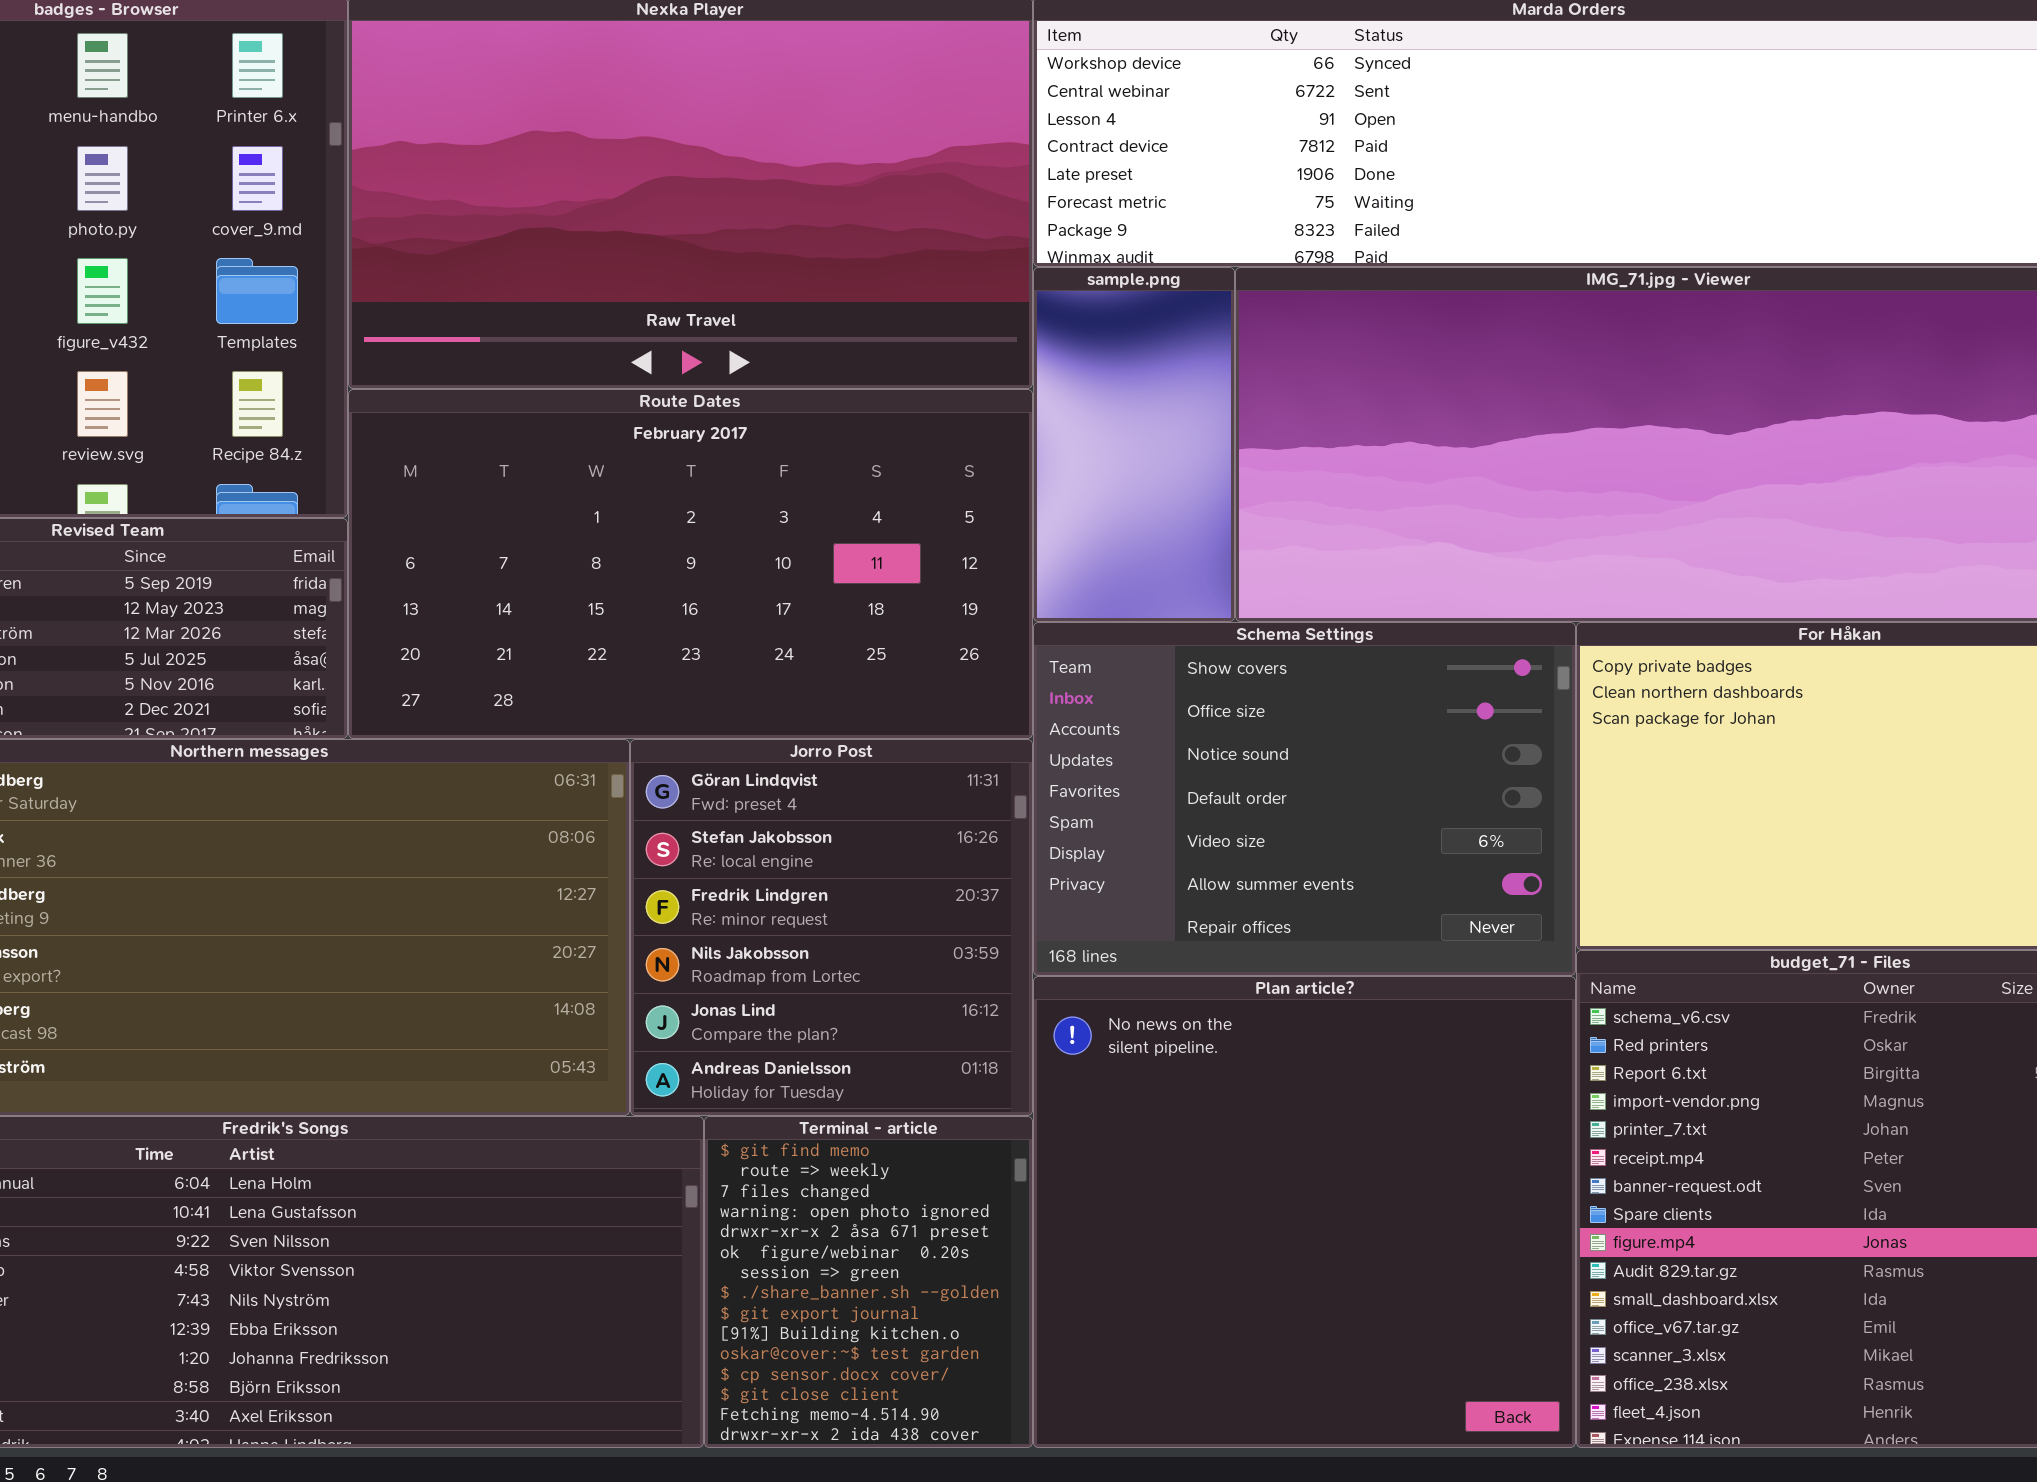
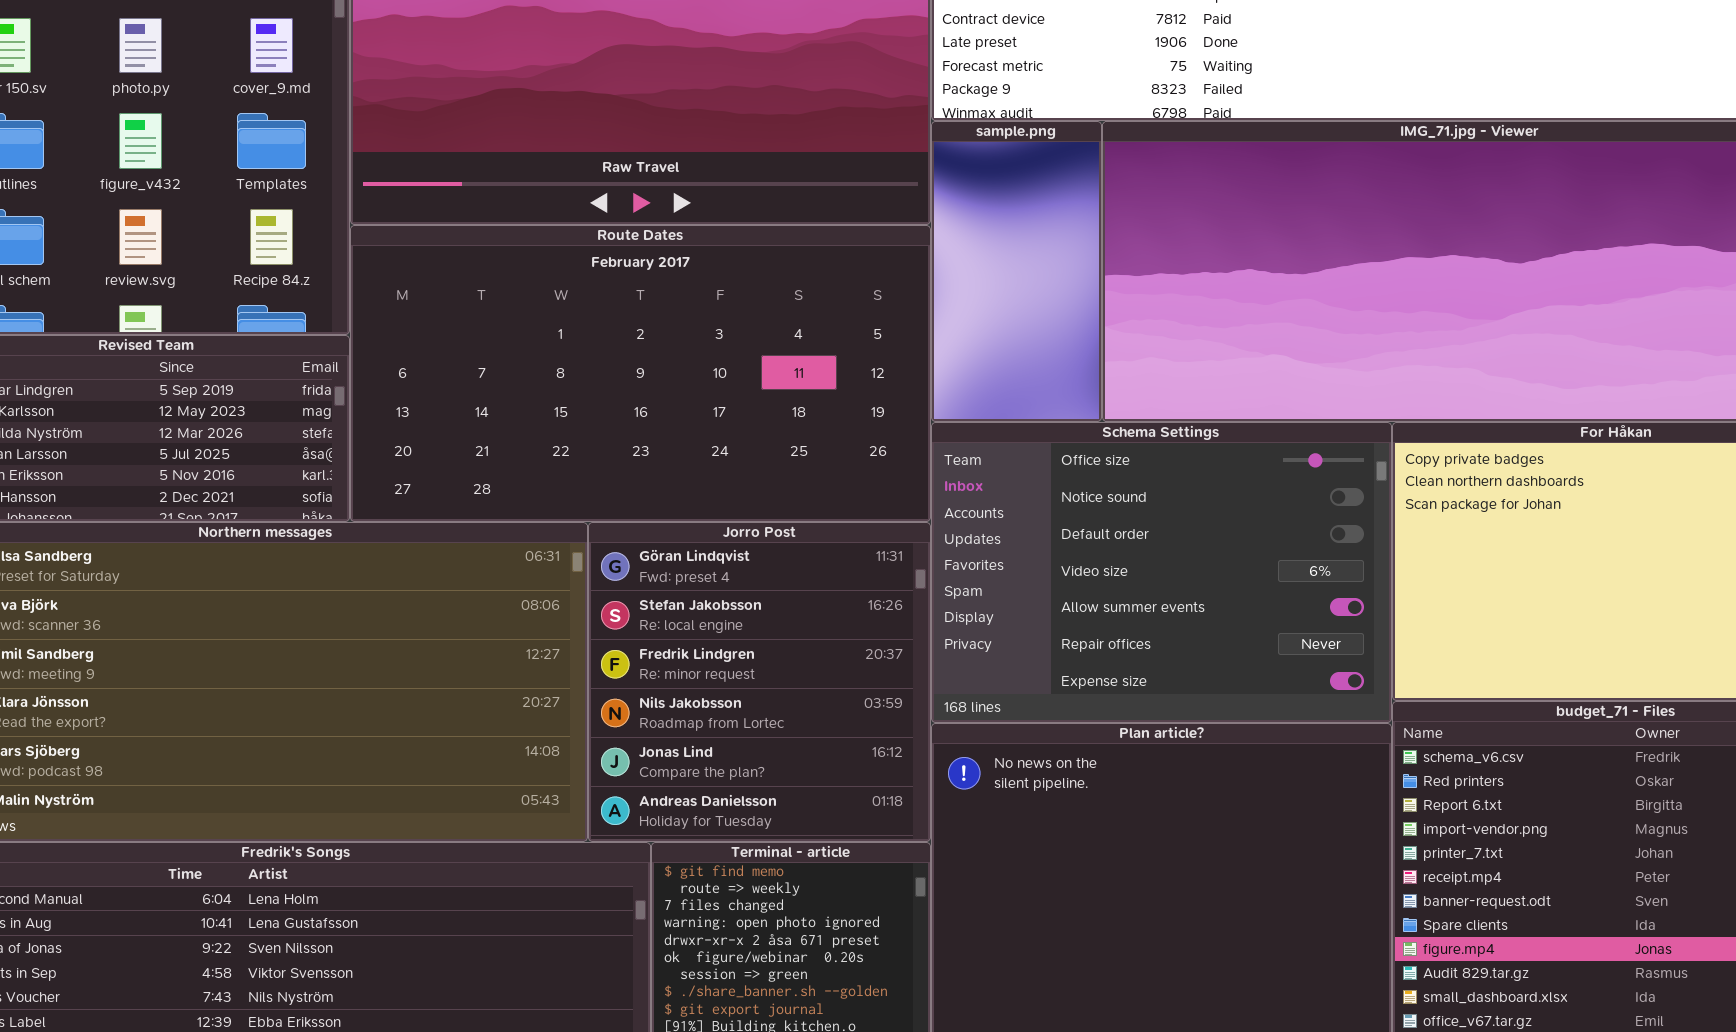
Schema Settings: [1033,622,1576,976] -> [931,422,1392,723], scrolled down 1 row

